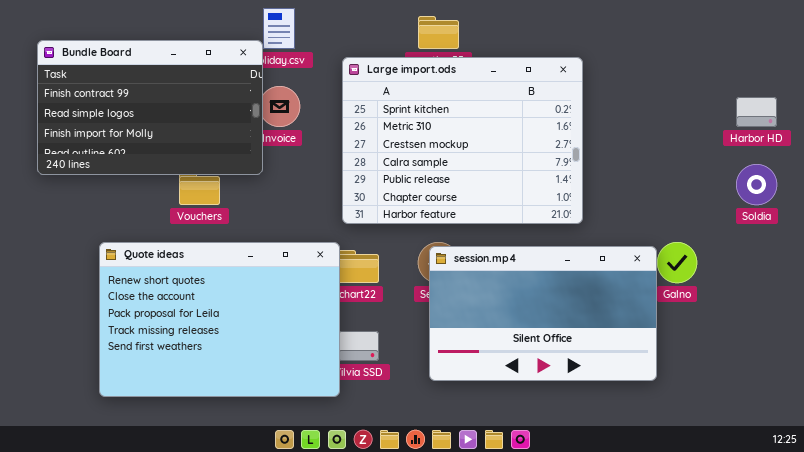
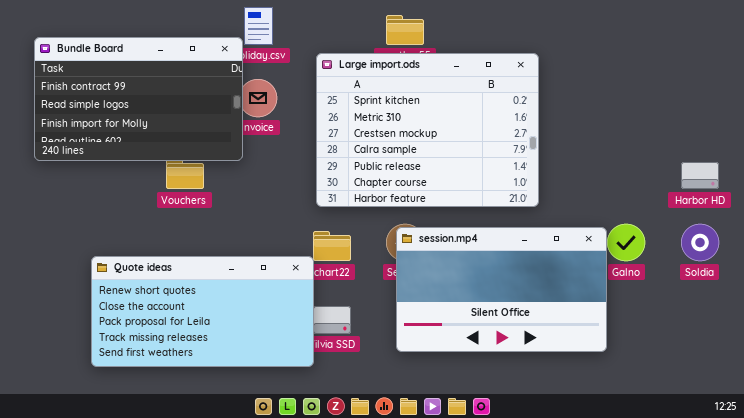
Harbor HD: [736,97,777,127] -> [681,162,719,189], moved
Soldia: [736,164,777,205] -> [681,224,719,261], moved
Quote ideas: [99,242,340,397] -> [91,256,314,367], resized

